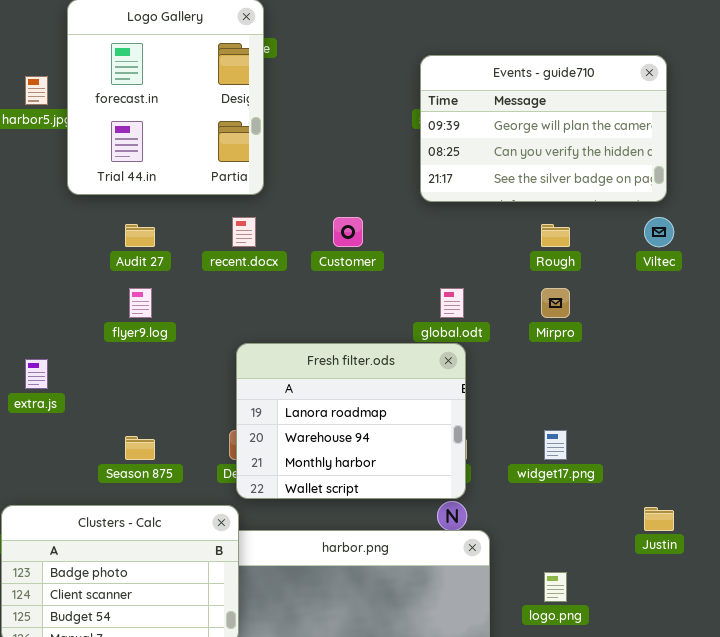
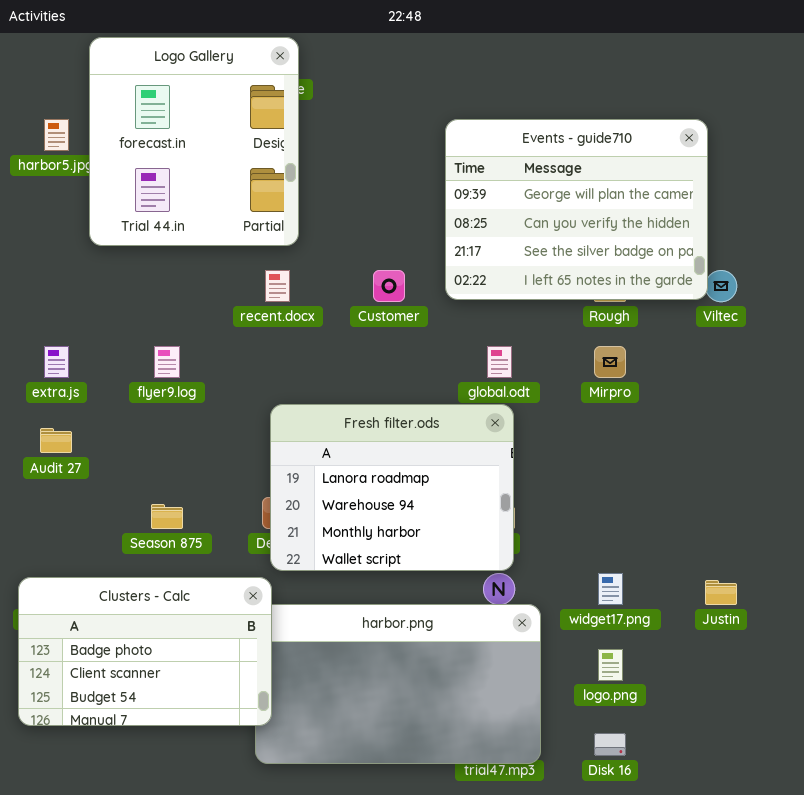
Events - guide710: [420,55,667,202] -> [445,119,708,300], moved, resized
Audit 27: [125,224,155,247] -> [40,428,72,453], moved
extra.js: [25,359,48,389] -> [44,346,69,378], moved
widget17.png: [544,430,567,460] -> [598,573,623,605], moved

